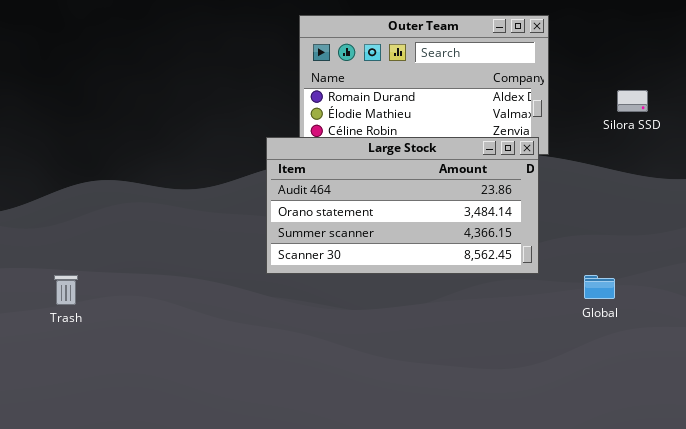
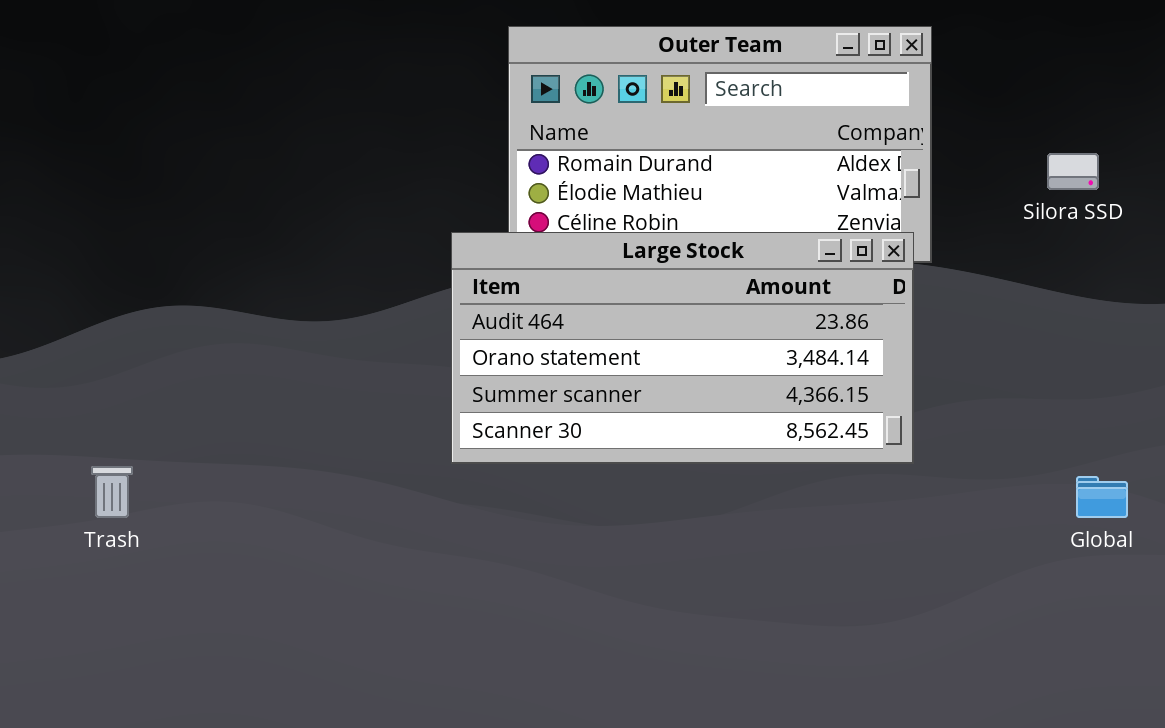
Global: [584,275,615,299] -> [1076,476,1128,518], moved

